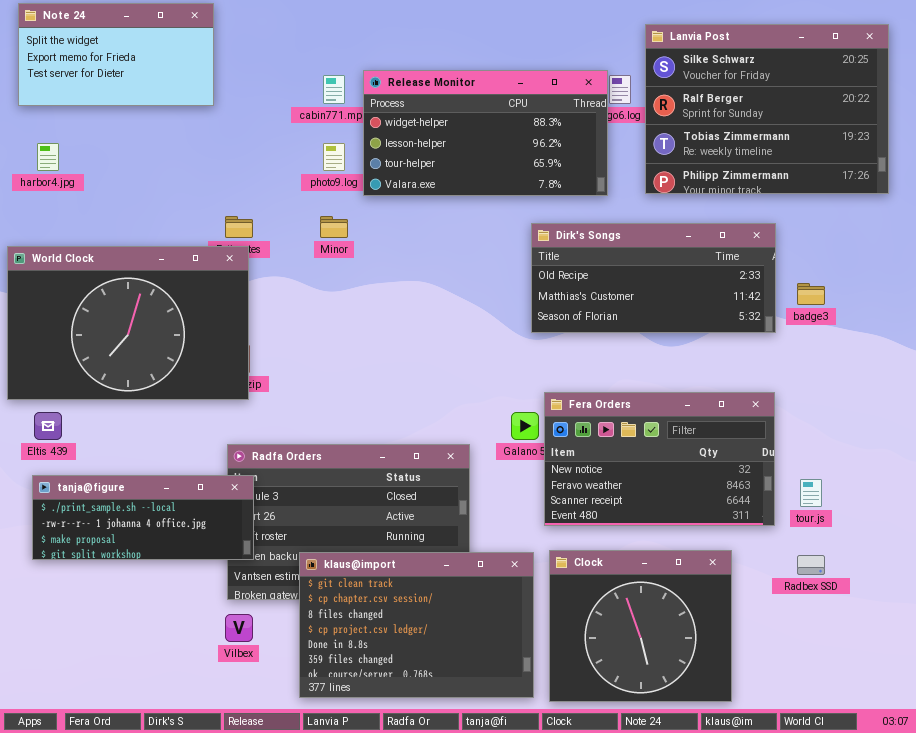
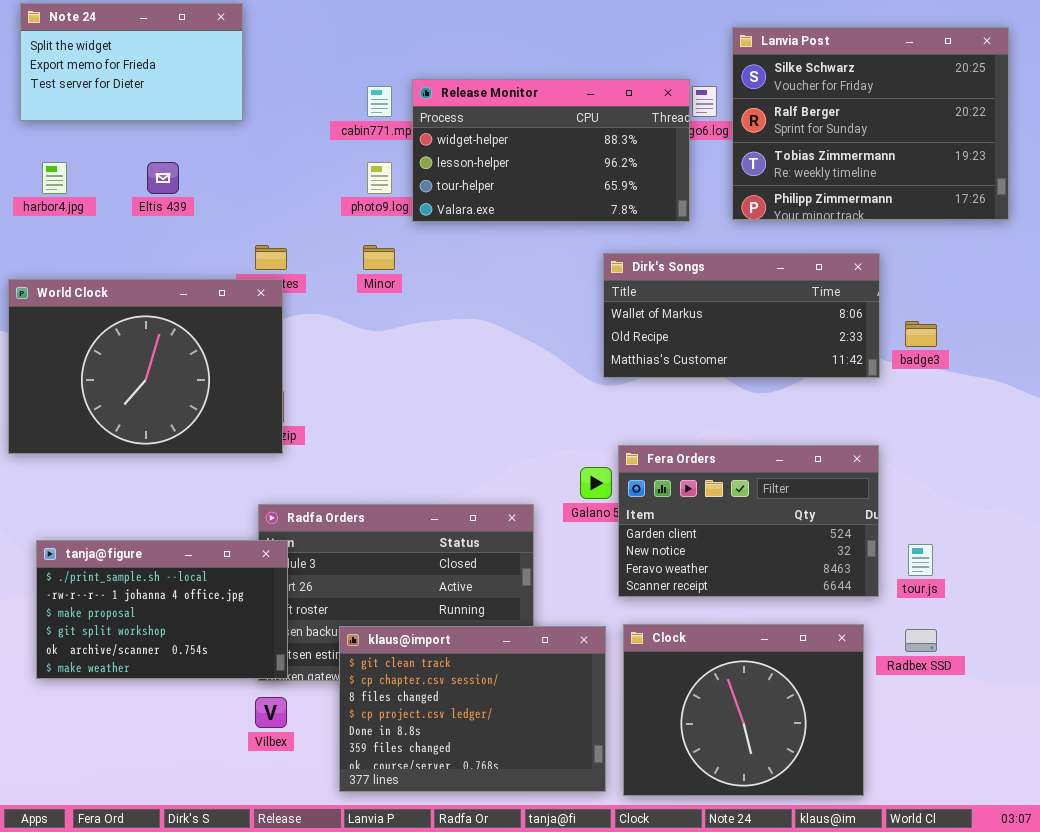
Dirk's Songs: [531,223,776,333] -> [603,253,880,378], scrolled up 1 row
Fera Orders: [544,392,775,526] -> [618,445,879,597], scrolled up 1 row
Eltis 439: [34,412,62,440] -> [147,162,179,194], moved
tanja@figure: [32,475,254,560] -> [36,540,288,679], resized
Clock: [549,550,732,702] -> [623,624,864,796], resized

